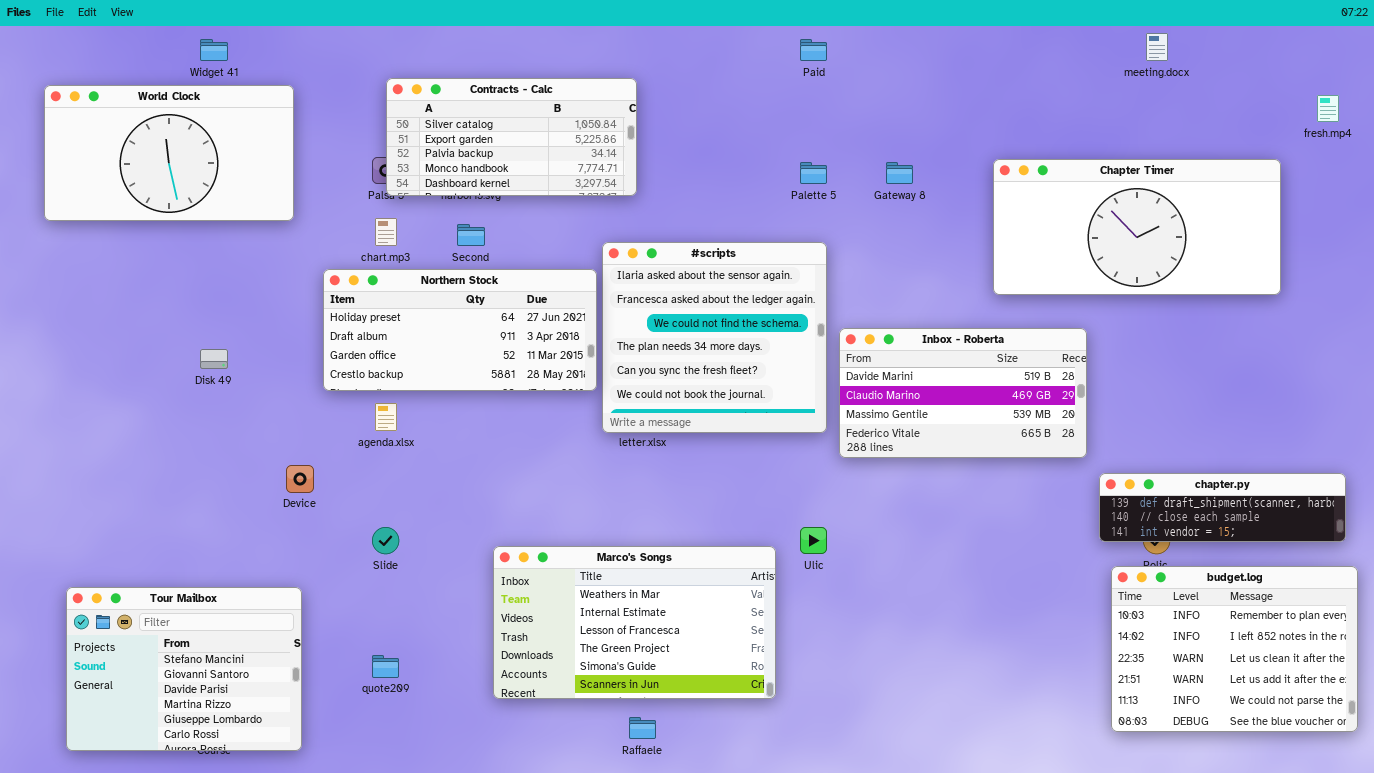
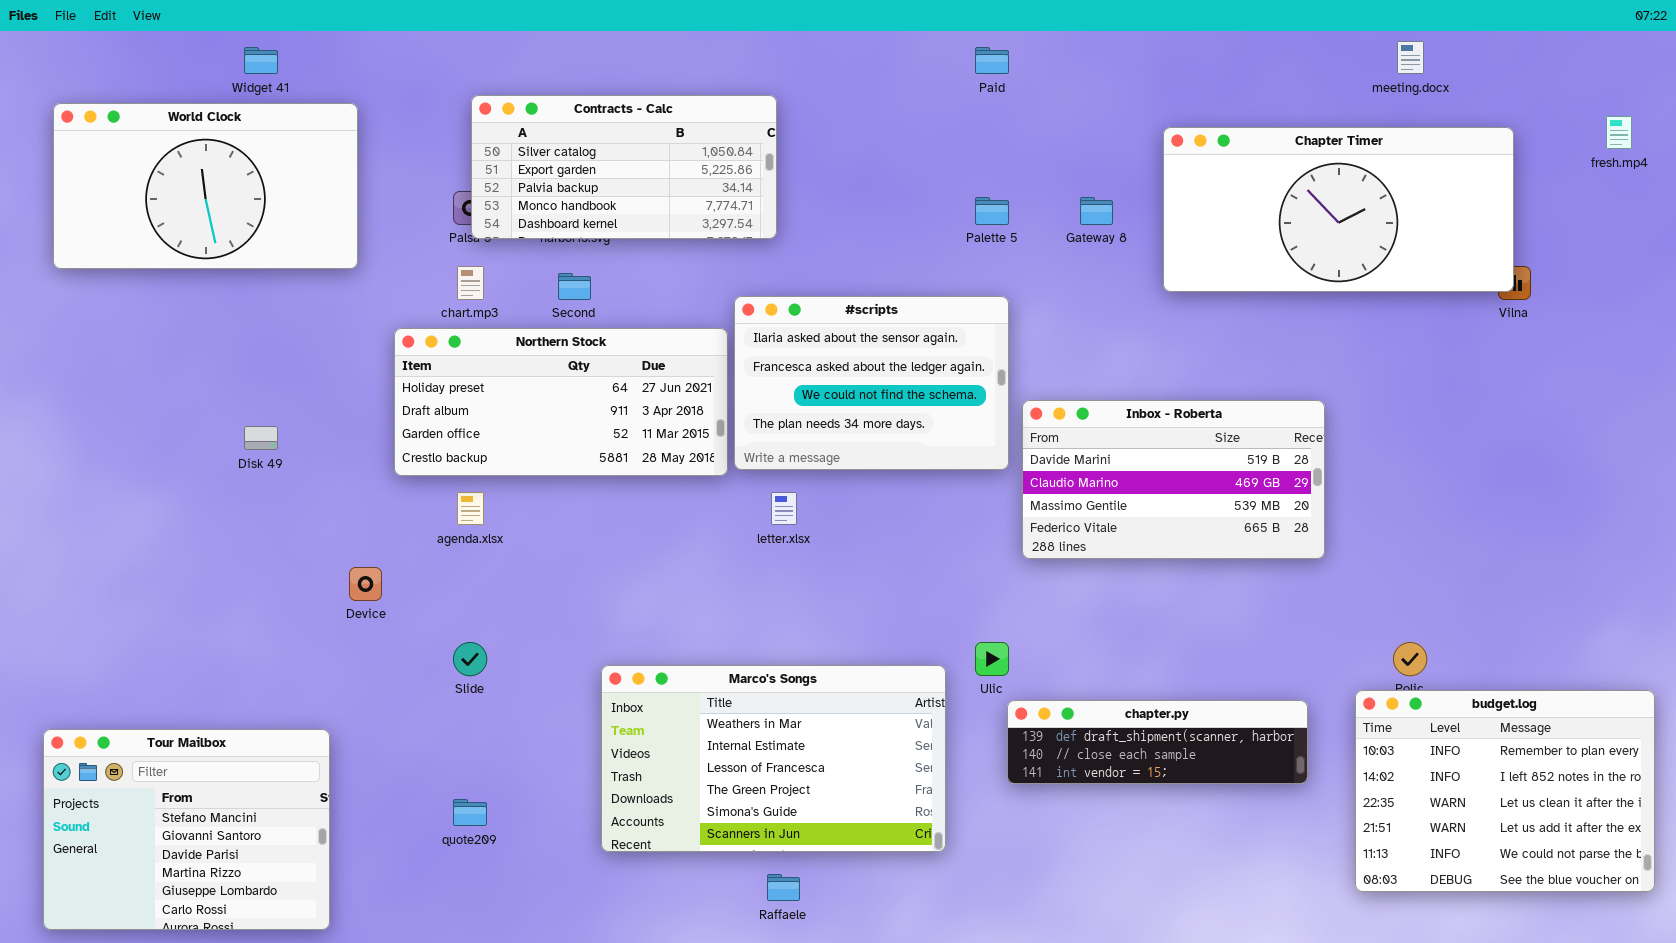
Chapter Timer: [993,159,1281,295] -> [1163,127,1514,292], moved
#scripts: [602,242,827,433] -> [734,296,1009,470], resized
chapter.py: [1099,473,1346,542] -> [1007,700,1308,784], moved
Tour Mailbox: [66,587,302,751] -> [43,729,330,930], moved

